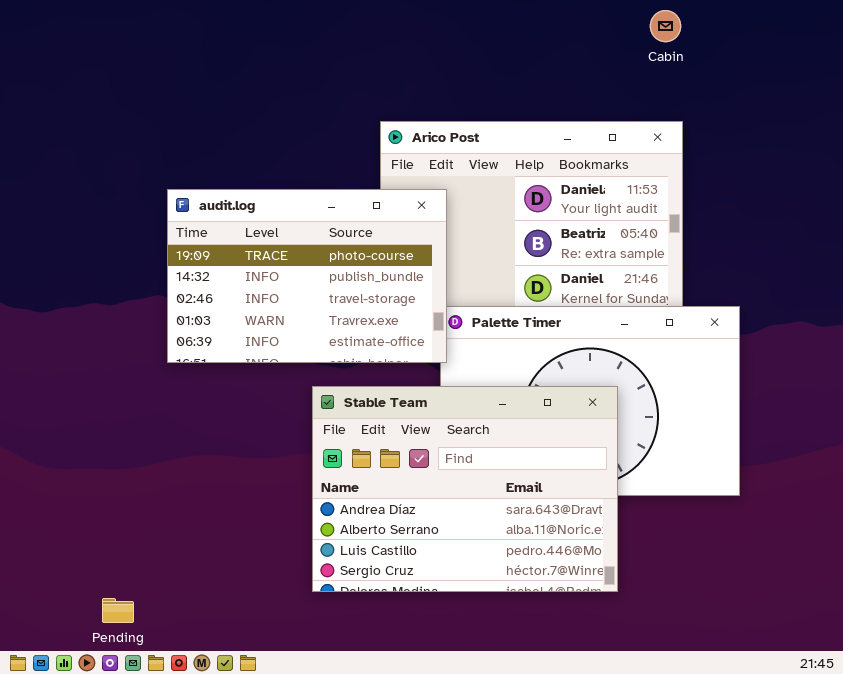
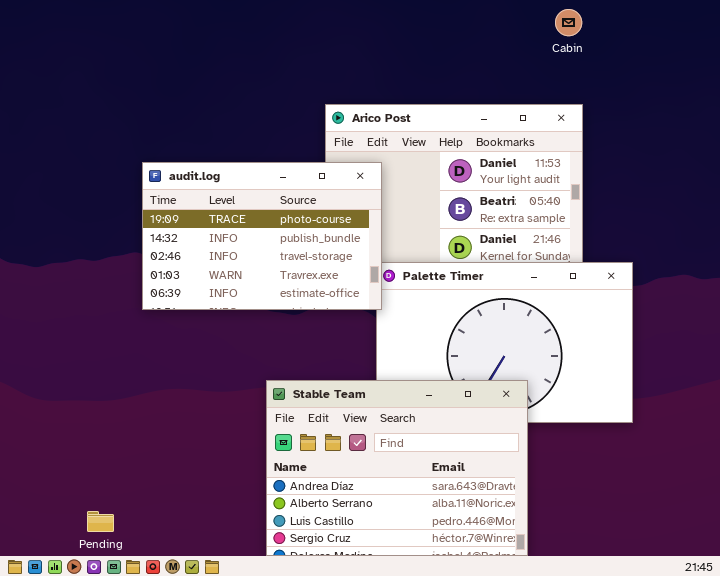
Stable Team: [312,386,618,592] -> [266,380,528,556], moved

